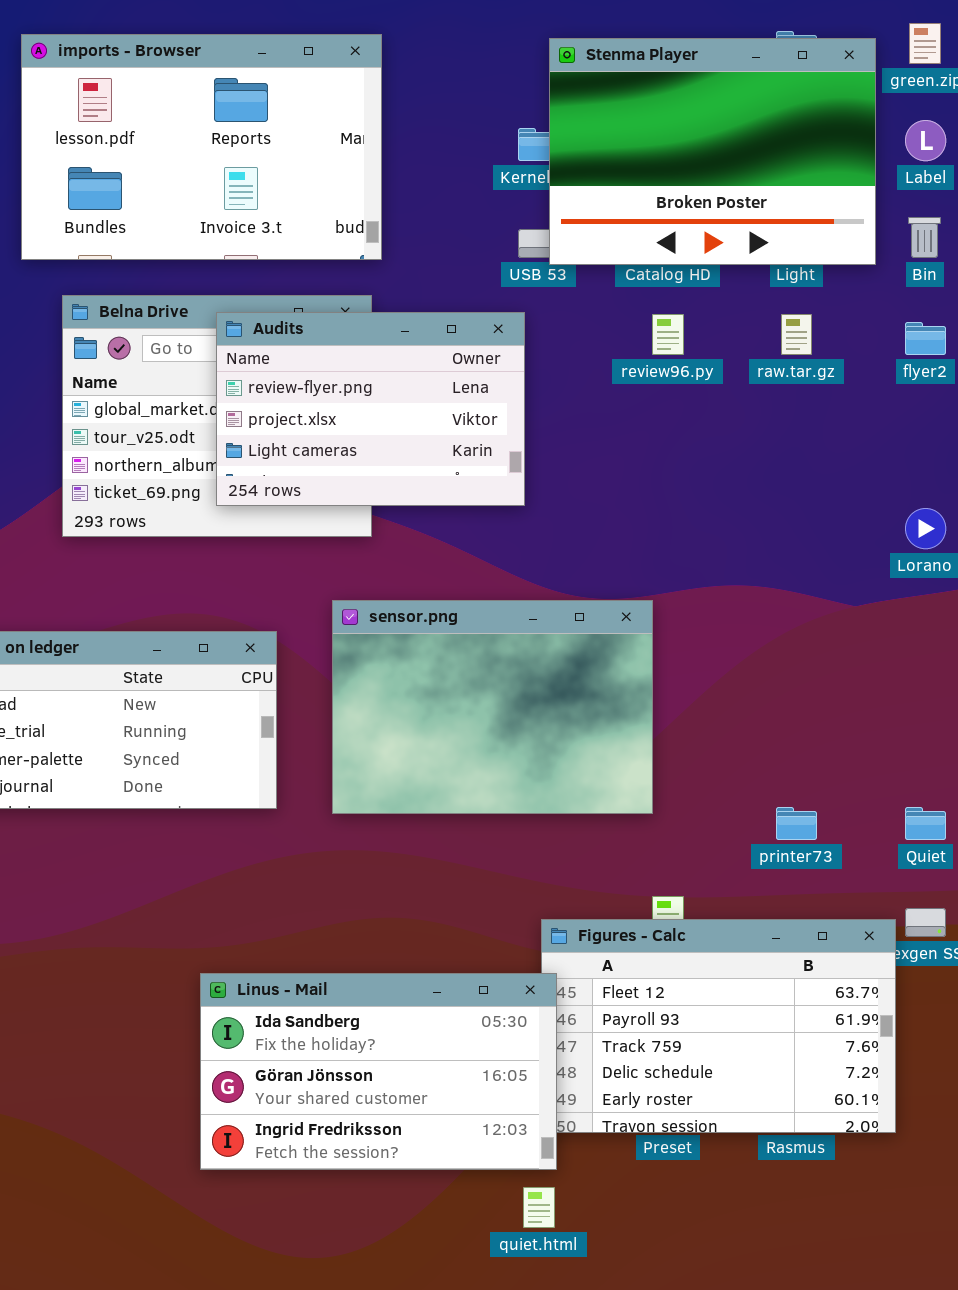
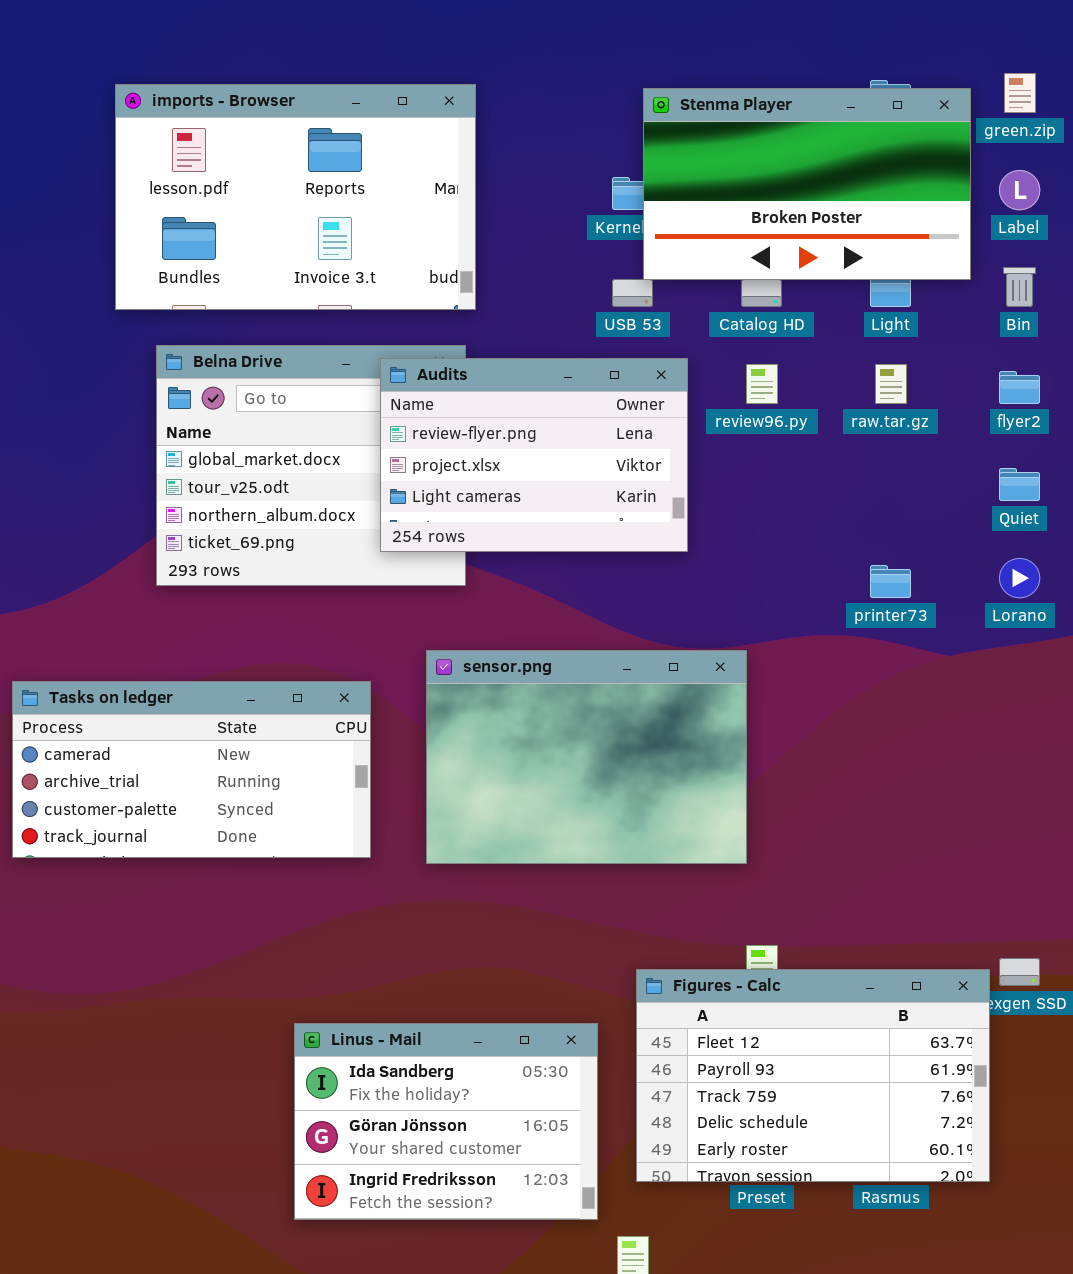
Stenma Player: [549,38,876,265] -> [643,88,971,280], resized
Audits: [216,312,525,506] -> [380,358,688,552], moved
printer73: [776,807,817,840] -> [870,565,911,598], moved
Quiet: [905,807,946,840] -> [999,468,1040,501], moved
Linus - Mail: [200,973,557,1170] -> [294,1023,598,1220], resized

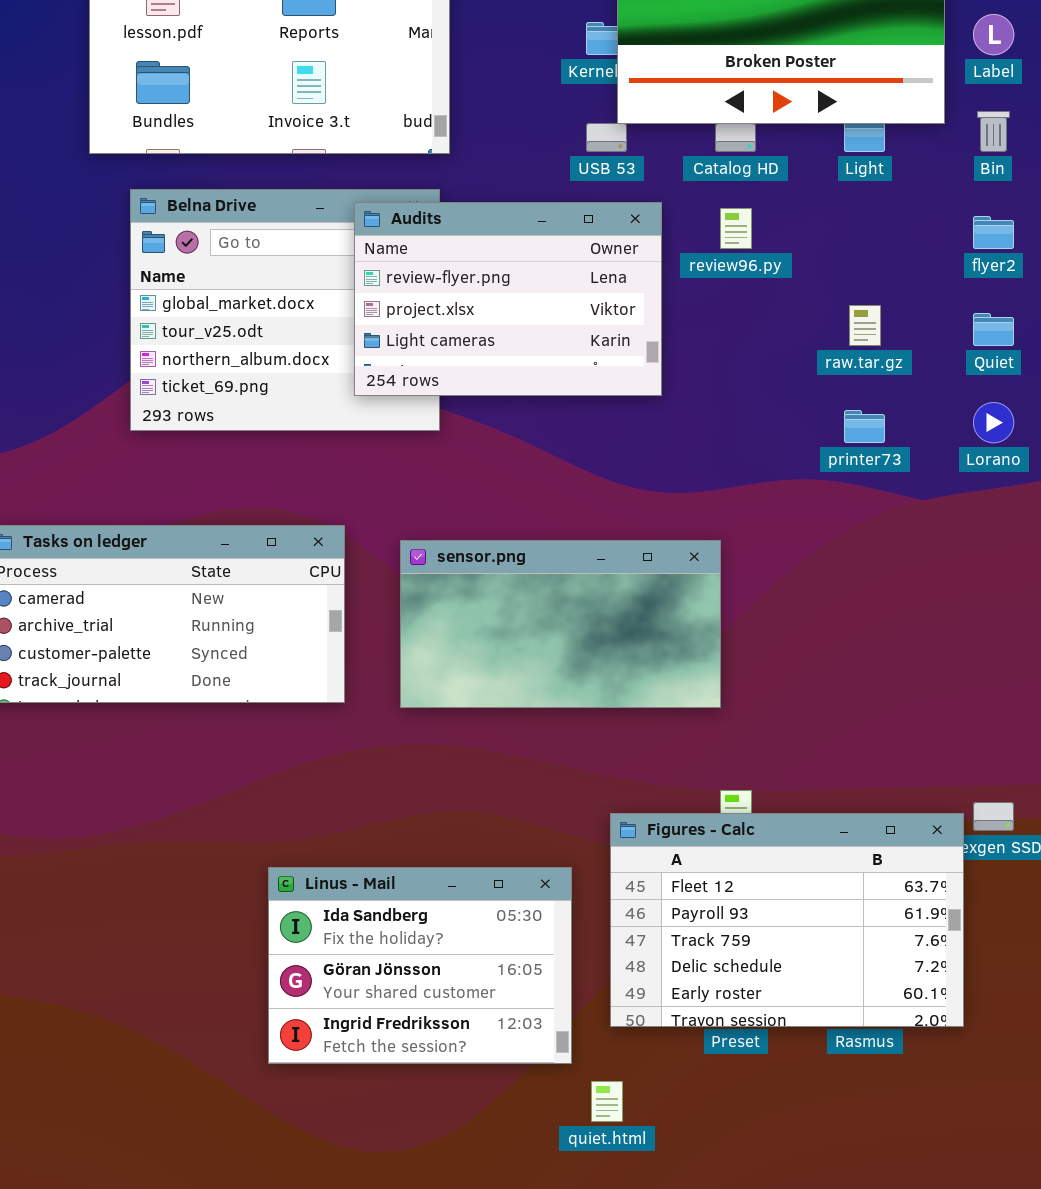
raw.tar.gz: [875,364,907,404] -> [849,305,881,346], moved
sensor.png: [426,650,747,864] -> [400,540,721,708], resized

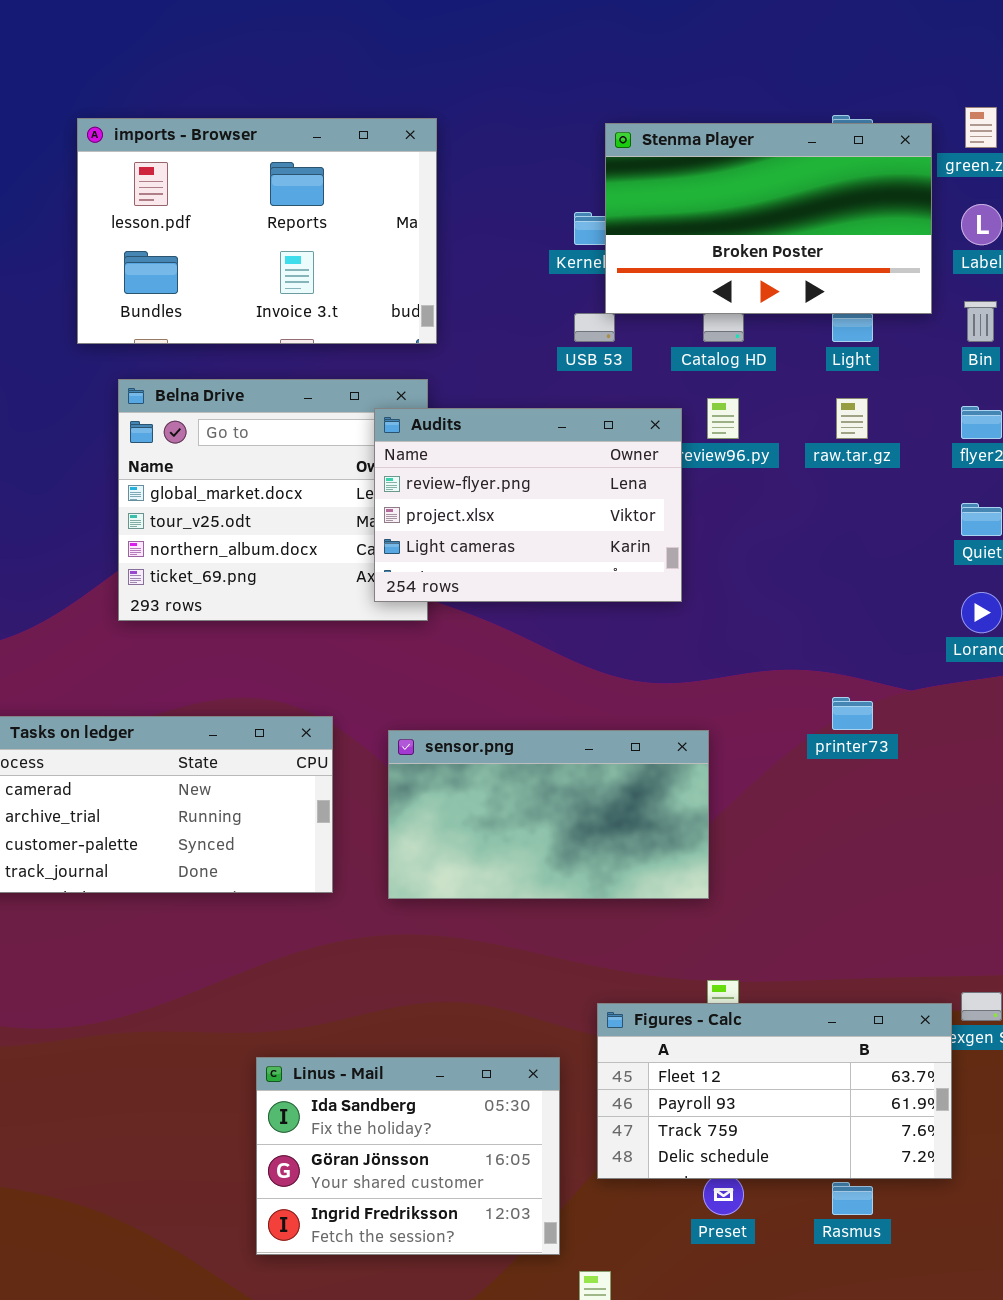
Audits: [354,202,662,396] -> [374,408,682,602], moved
raw.tar.gz: [849,305,881,346] -> [836,398,868,439], moved
printer73: [844,410,885,443] -> [832,697,873,730], moved
Figures - Calc: [610,813,964,1027] -> [597,1003,952,1179], resized

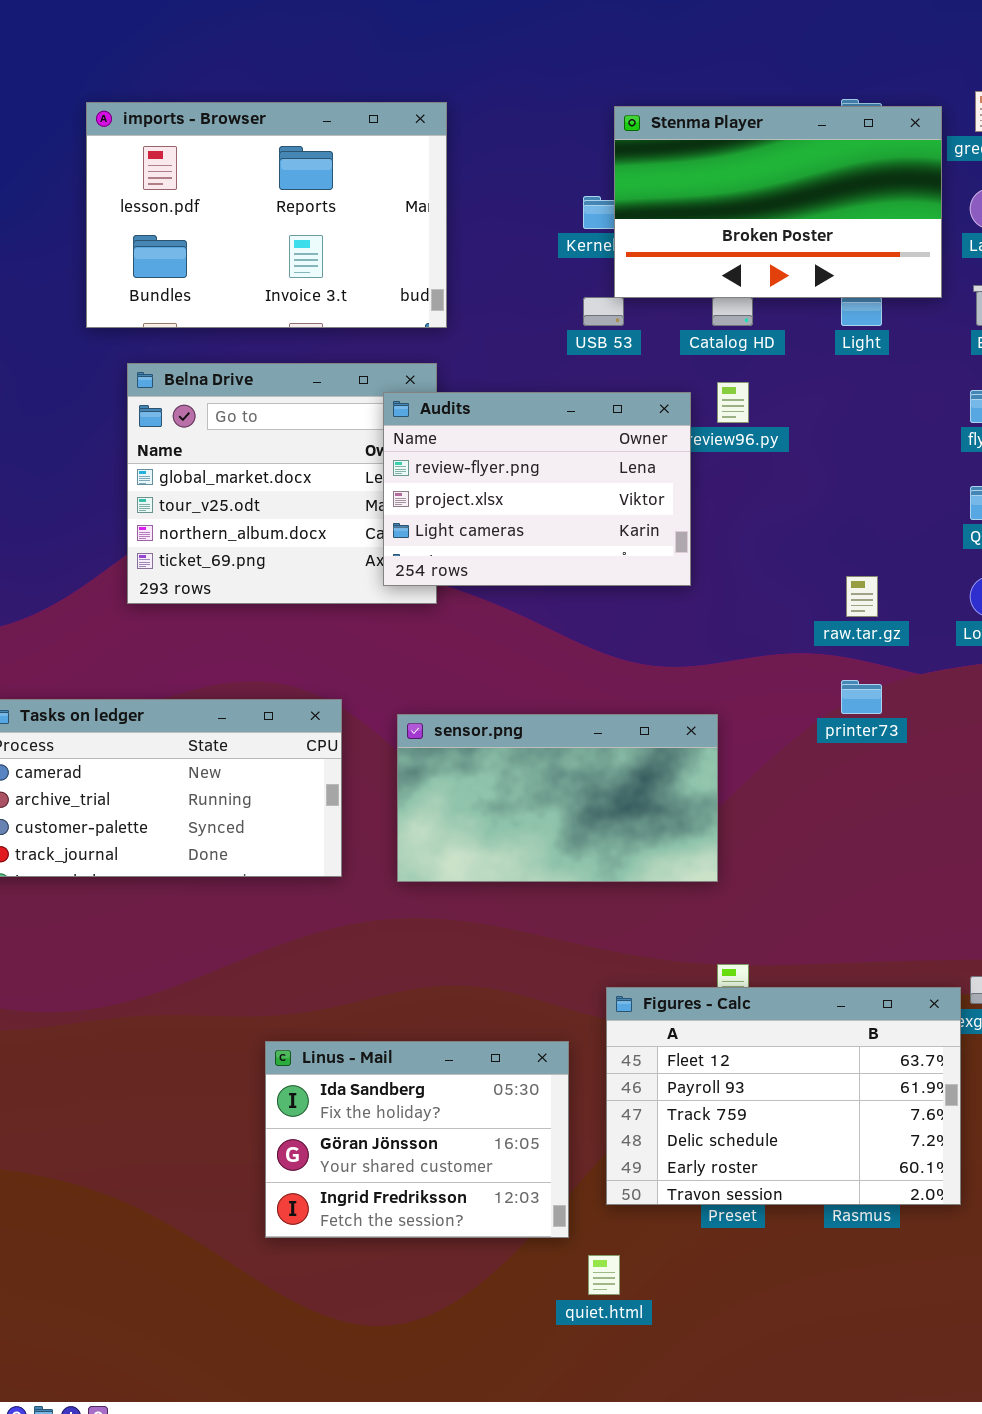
raw.tar.gz: [836,398,868,439] -> [846,576,878,617], moved
Figures - Calc: [597,1003,952,1179] -> [606,987,961,1205], resized

